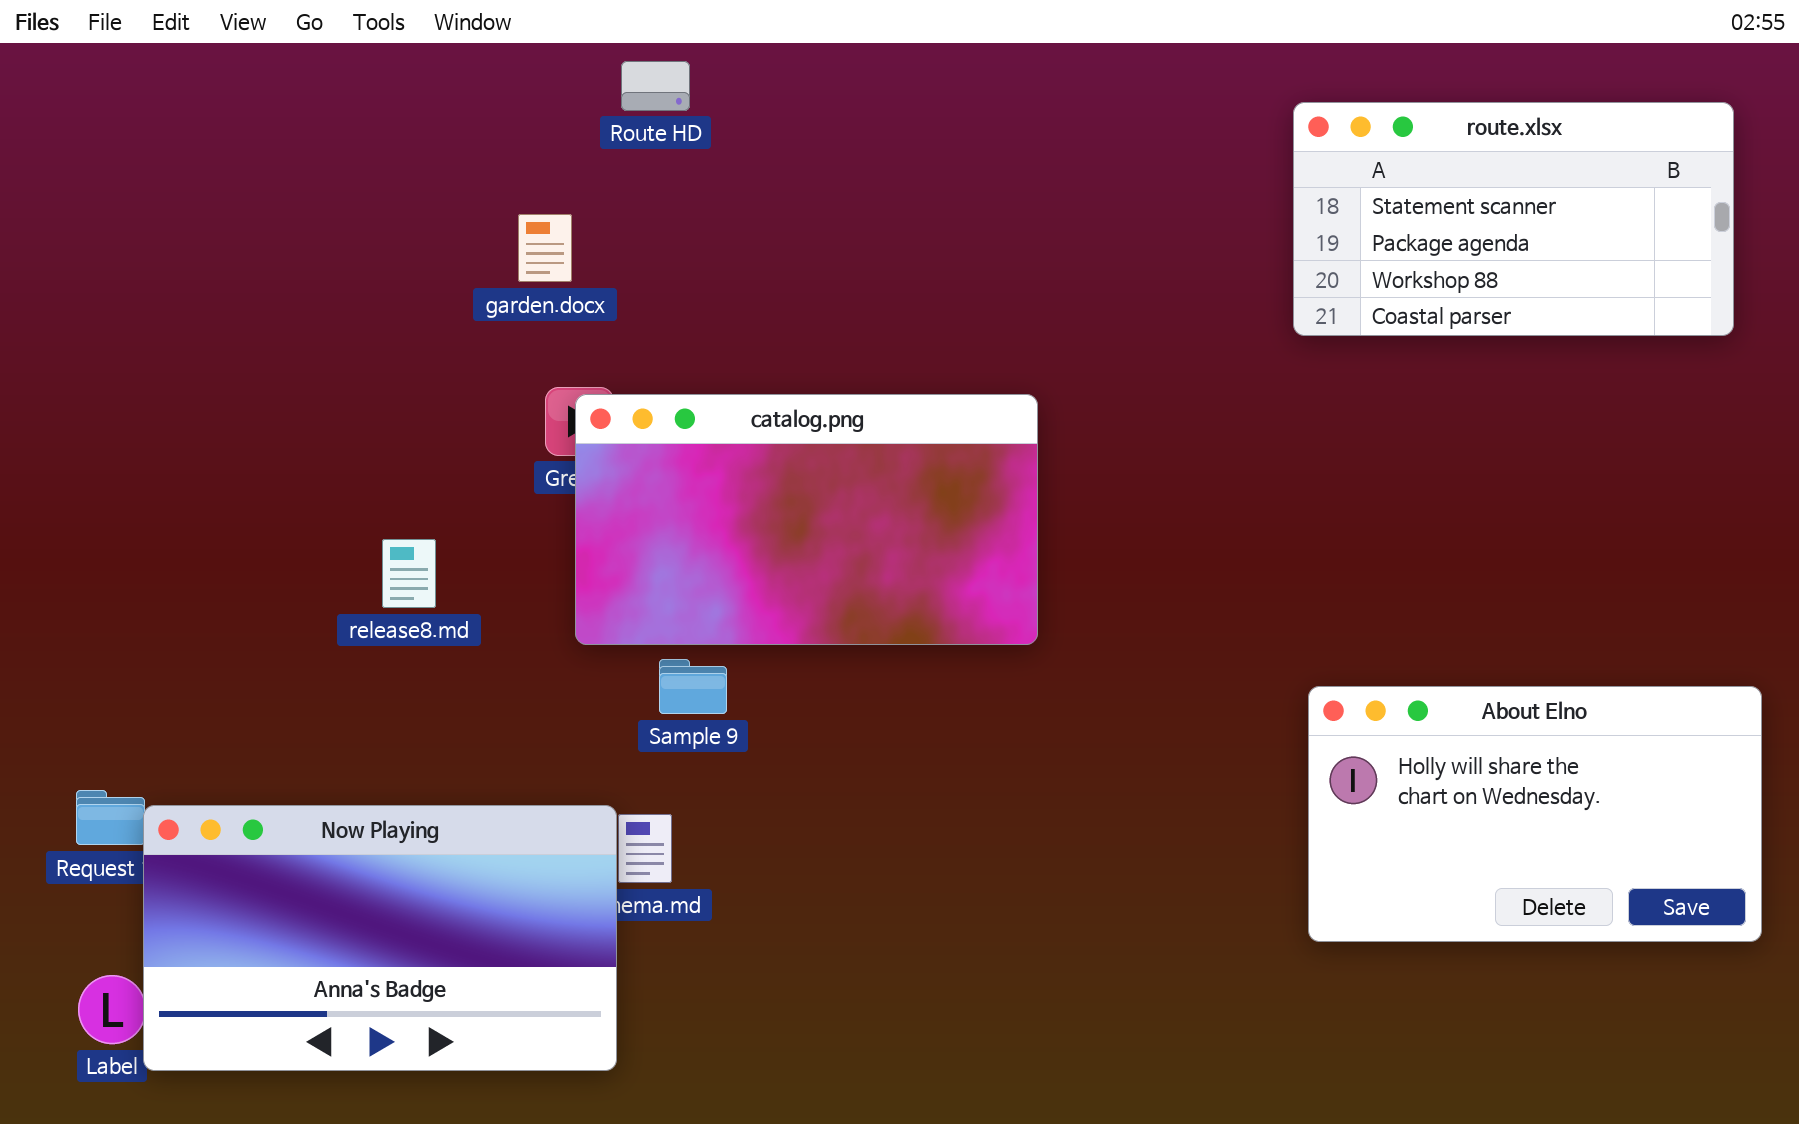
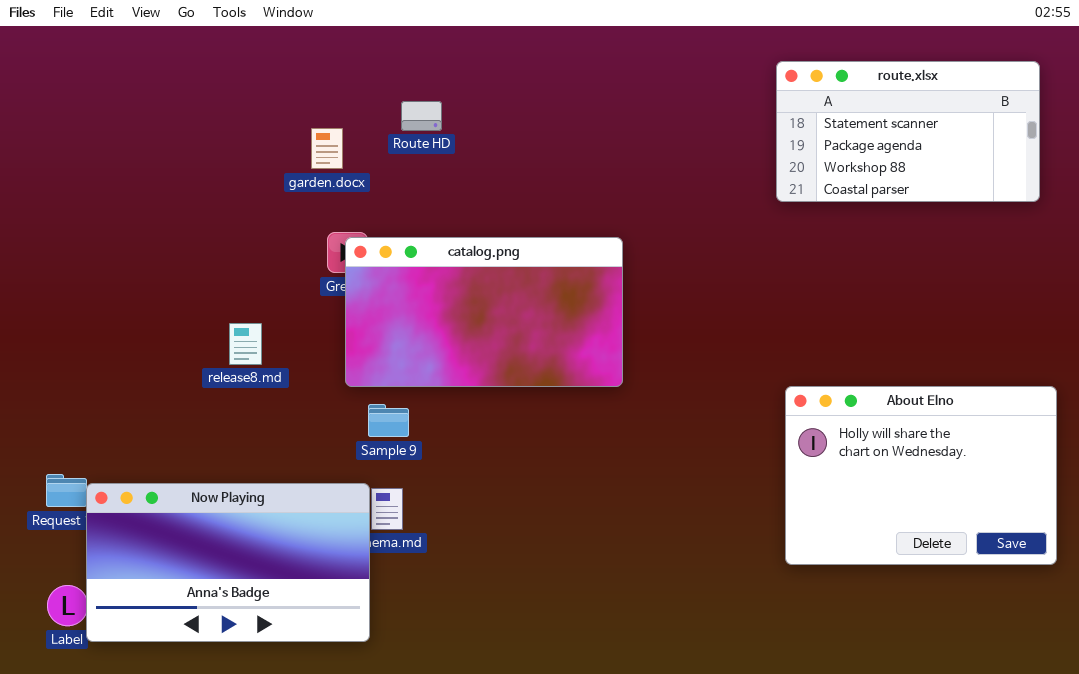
Route HD: [621,61,690,111] -> [401,101,442,131], moved
Sample 9: [659,659,727,714] -> [368,404,409,437], moved
About Elno: [1308,686,1762,942] -> [785,386,1057,565], resized

